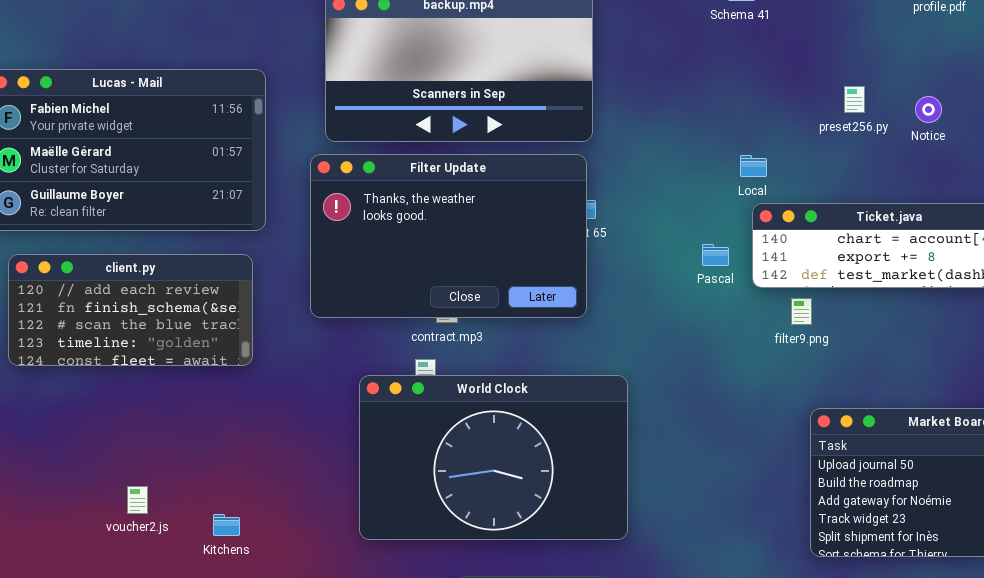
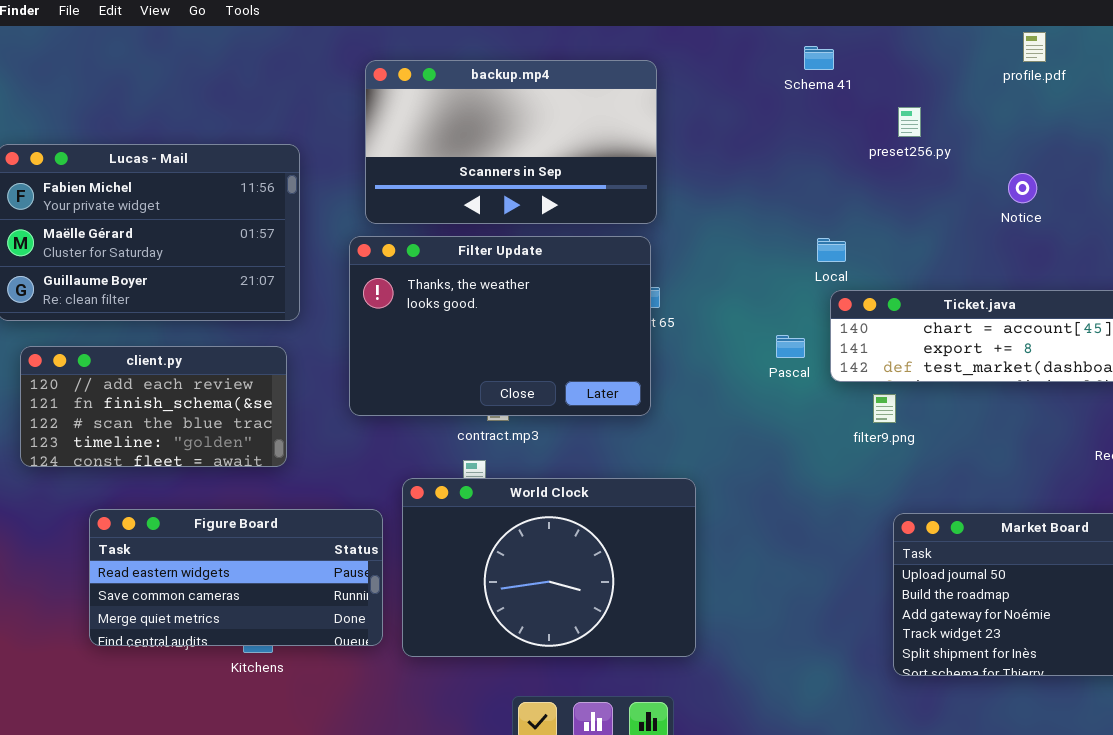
preset256.py: [844,86,865,113] -> [898,107,921,137], moved
Figure Board: none -> [89,509,383,646], opened

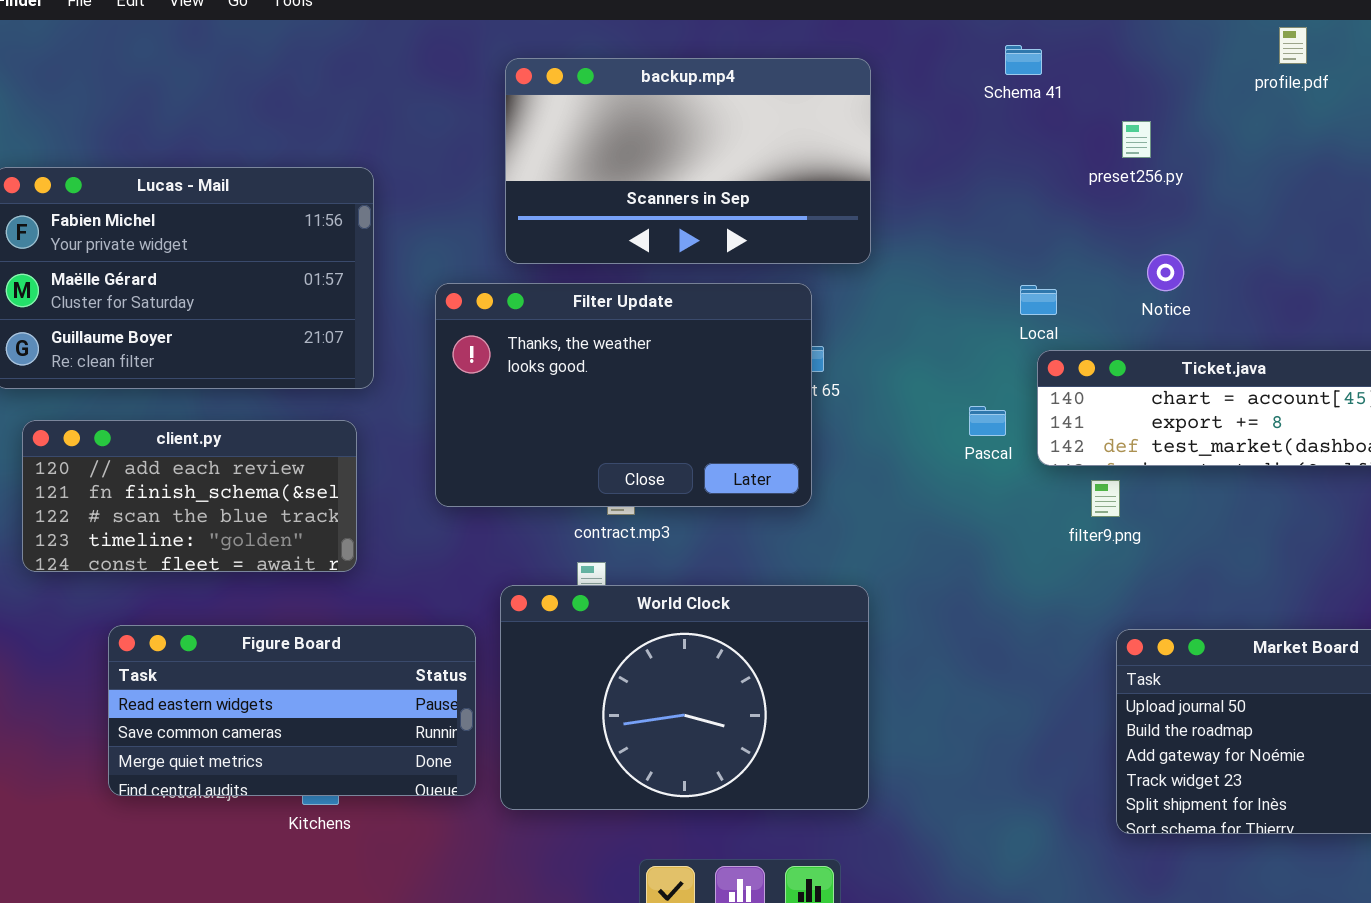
backup.mp4: [365,60,657,224] -> [505,58,871,264], moved
Notice: [1008,173,1037,203] -> [1147,254,1184,291], moved

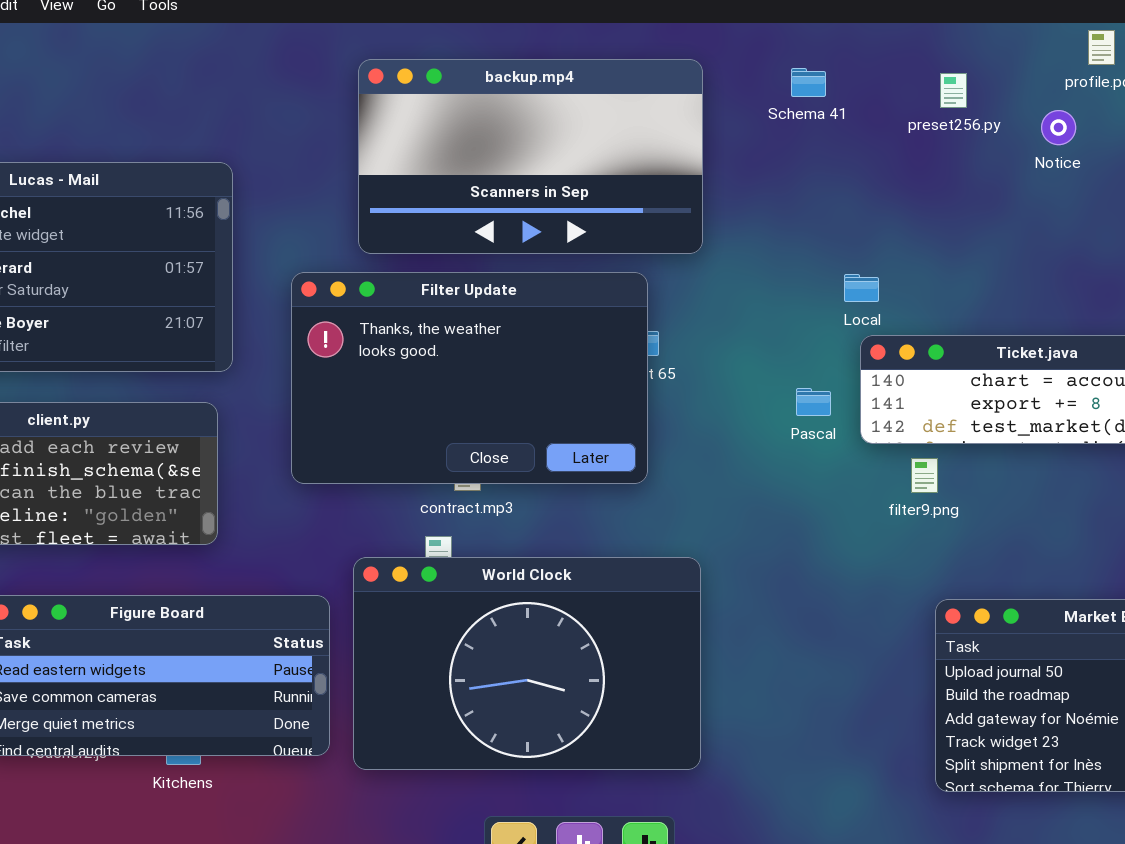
Schema 41: [1005,45,1042,75] -> [791,68,826,97], moved
preset256.py: [1122,121,1151,158] -> [940,73,967,108], moved
Notice: [1147,254,1184,291] -> [1041,110,1076,145], moved

